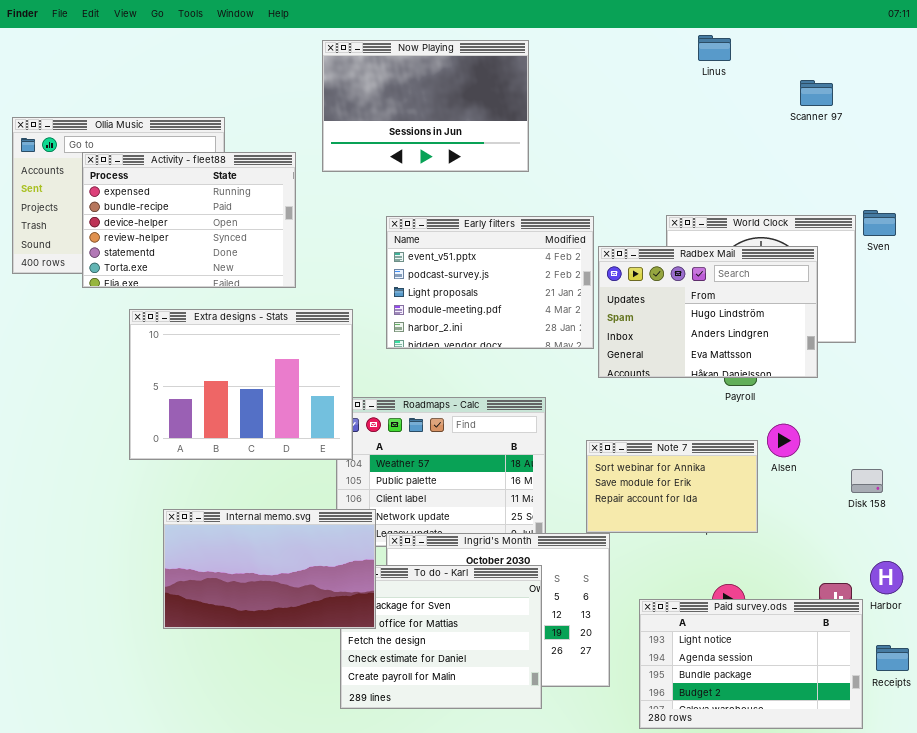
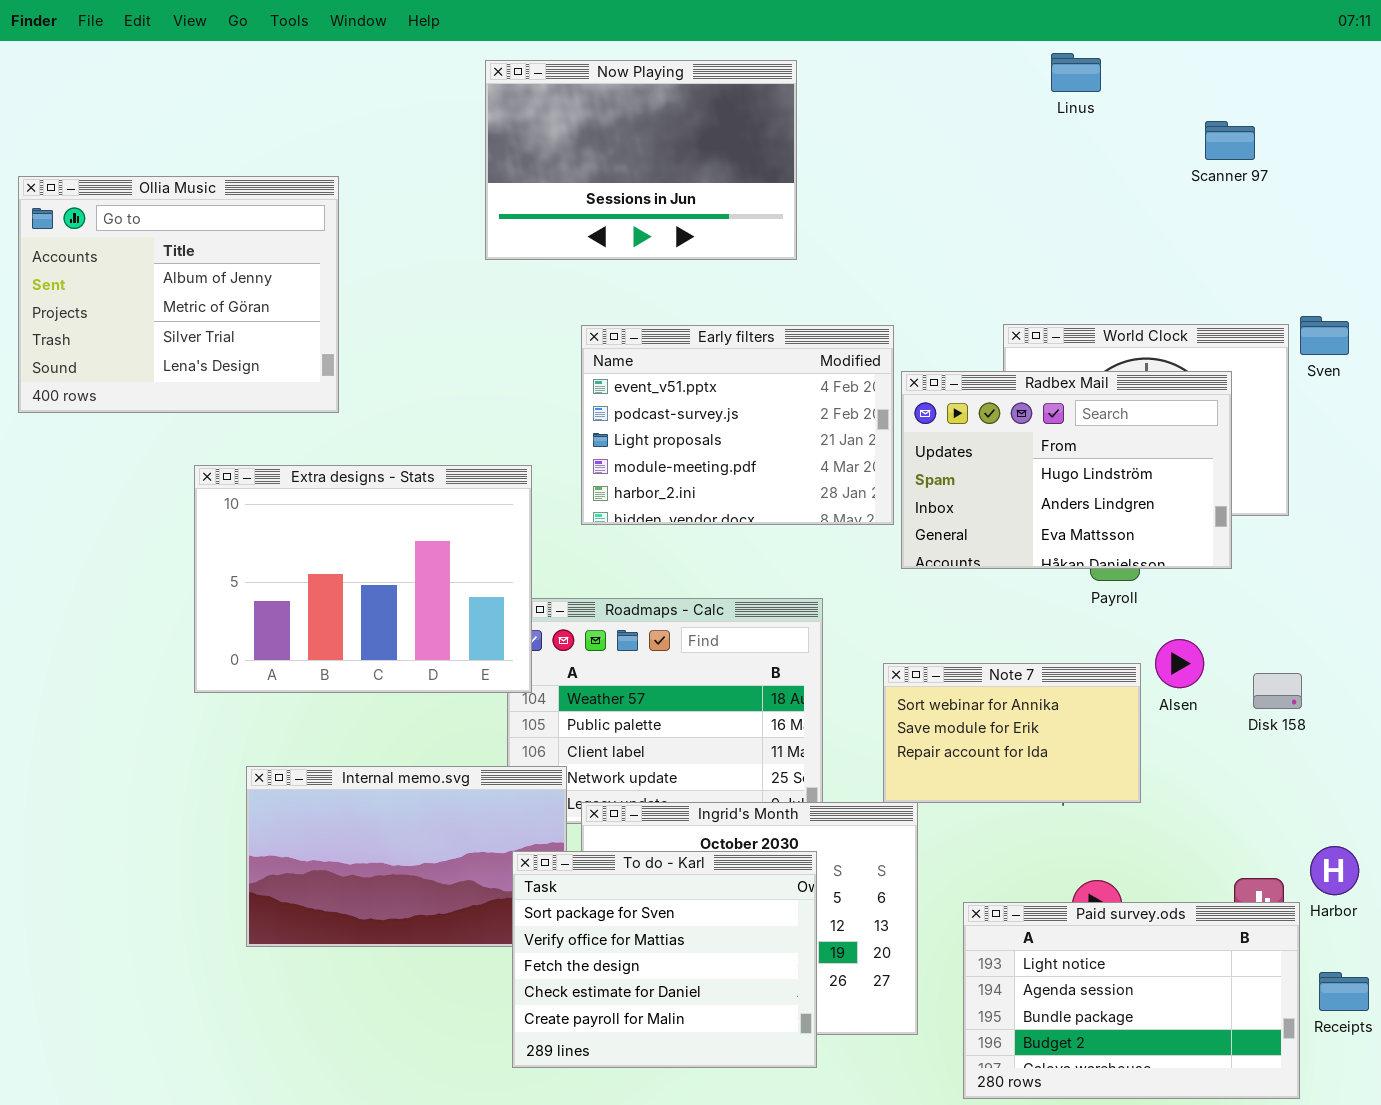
Activity - fleet88: [82,152,296,288] -> none, closed
Disk 158: [851,469,883,493] -> [1253,673,1302,709], moved
To do - Karl: [340,565,542,709] -> [512,851,817,1068], raised

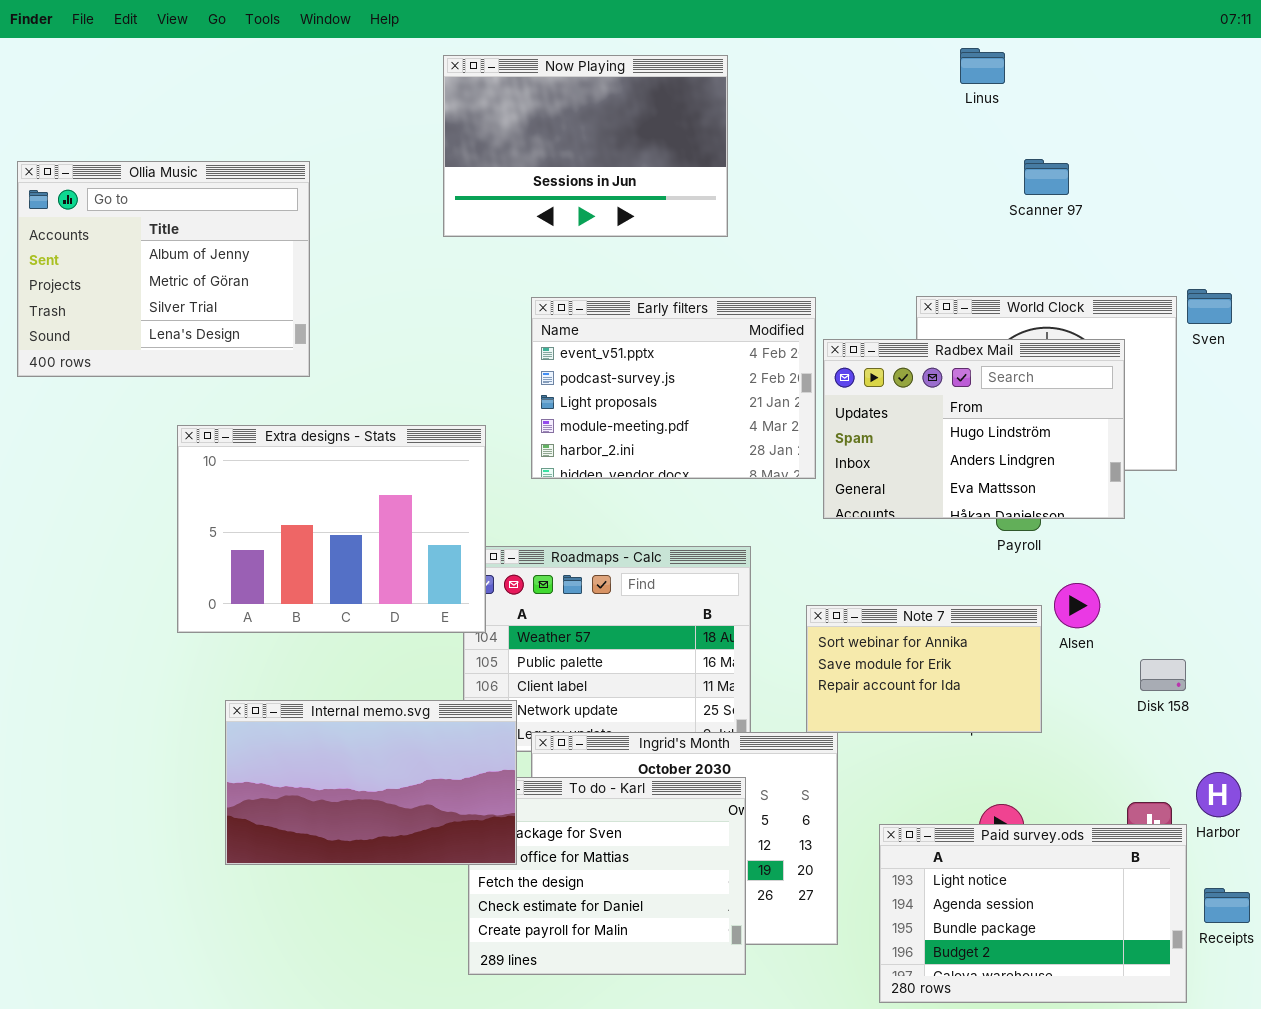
Scanner 97: [1205,121,1255,160] -> [1024,159,1069,195], moved
Disk 158: [1253,673,1302,709] -> [1140,659,1186,691], moved
Internal memo.svg: [246,766,567,947] -> [225,700,517,865], raised

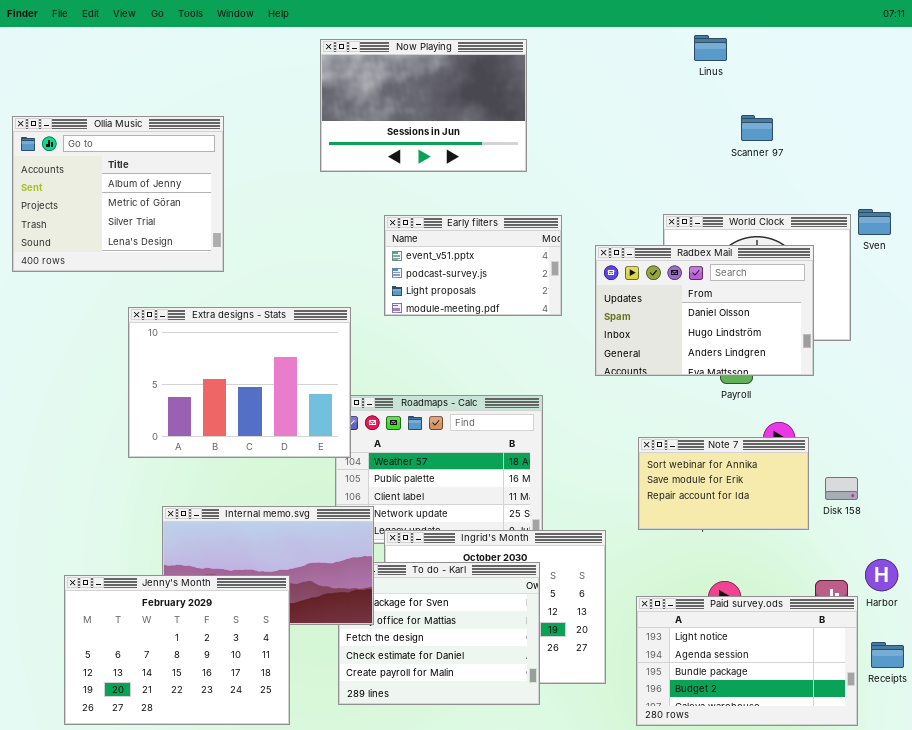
Early filters: [531,297,816,479] -> [384,215,562,316], resized
Radbex Mail: [823,339,1125,519] -> [595,245,814,376], scrolled up 1 row
Note 7: [806,605,1042,733] -> [638,437,809,530], moved
Jenny's Month: none -> [64,575,290,725], opened

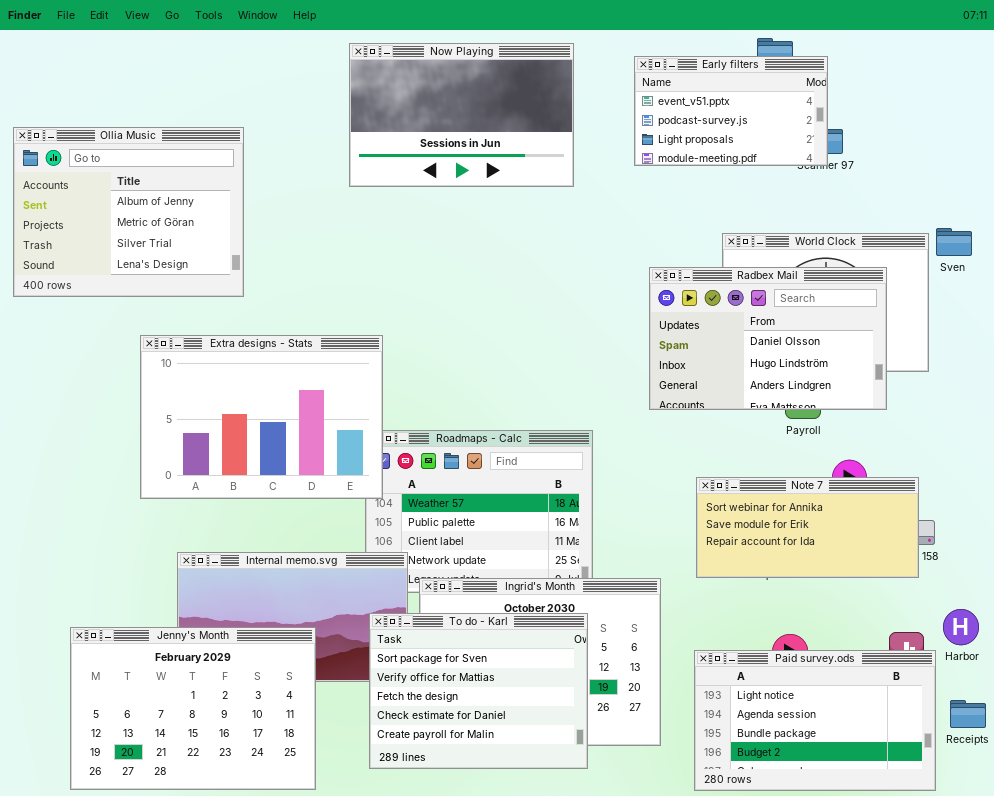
Early filters: [384,215,562,316] -> [634,56,828,166], moved
Note 7: [638,437,809,530] -> [696,477,919,578], resized
To do - Karl: [338,562,540,705] -> [369,613,588,769], raised

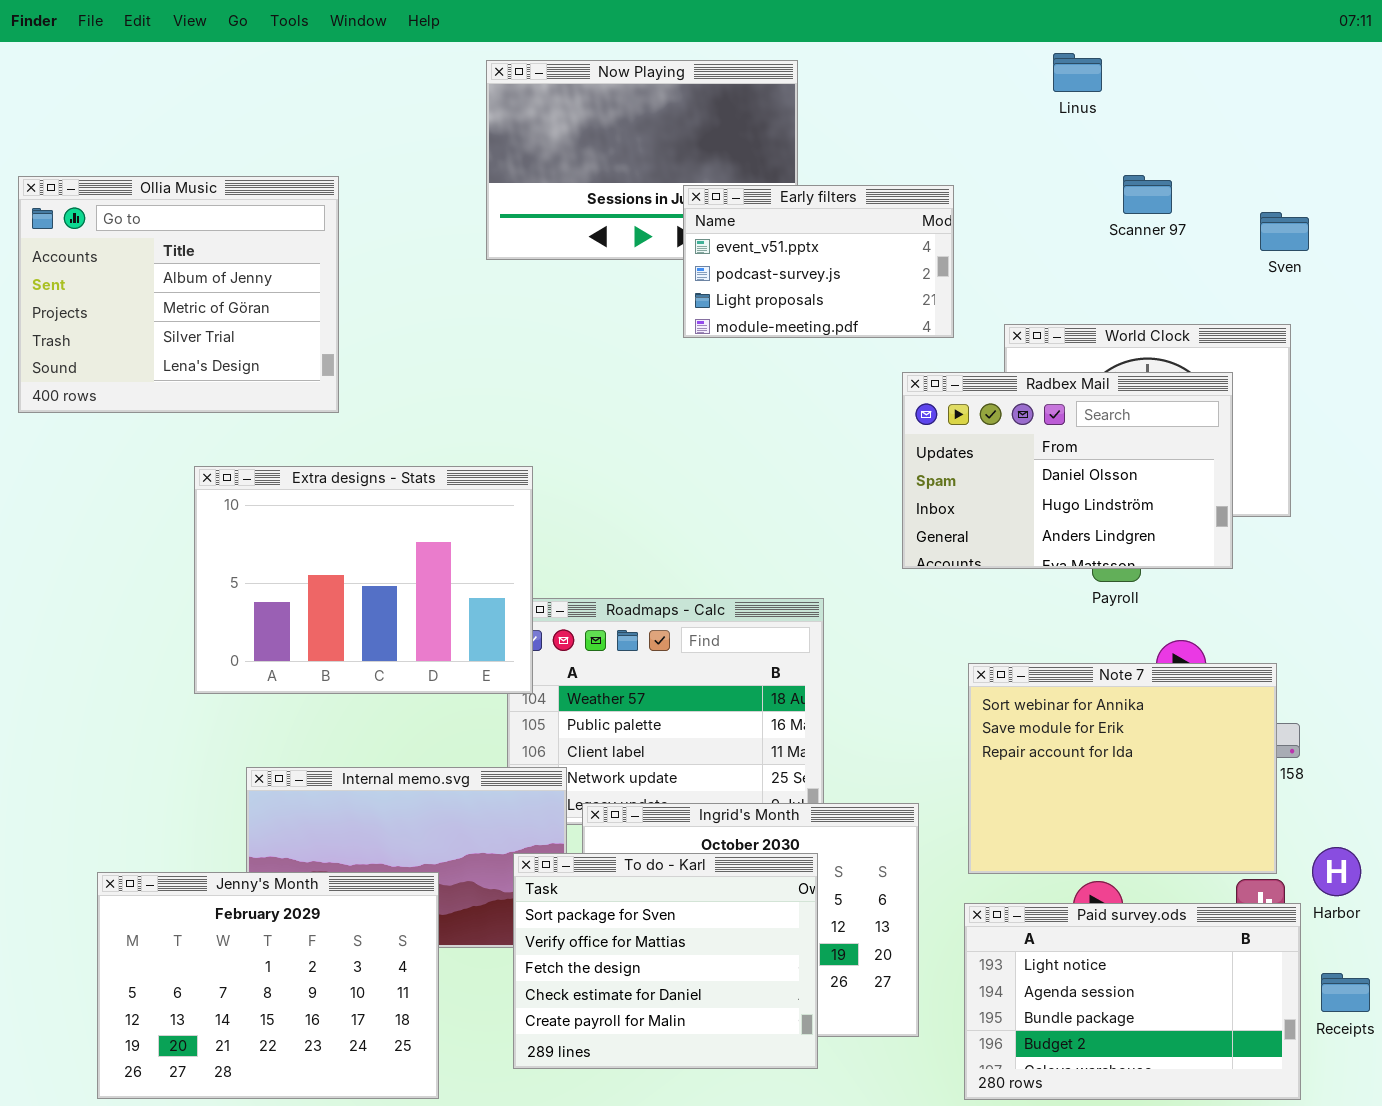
Early filters: [634,56,828,166] -> [683,185,954,338], moved
Sven: [936,228,972,256] -> [1260,212,1309,251], moved
Note 7: [696,477,919,578] -> [968,663,1277,874], resized

